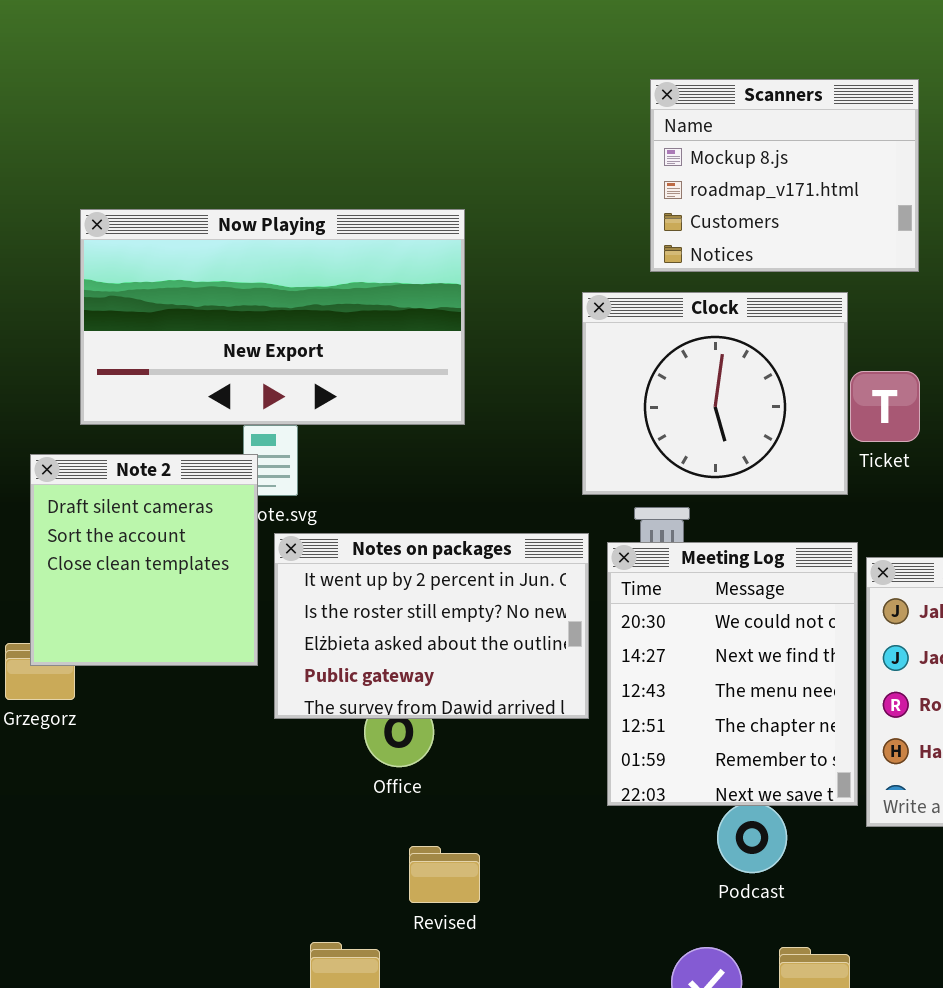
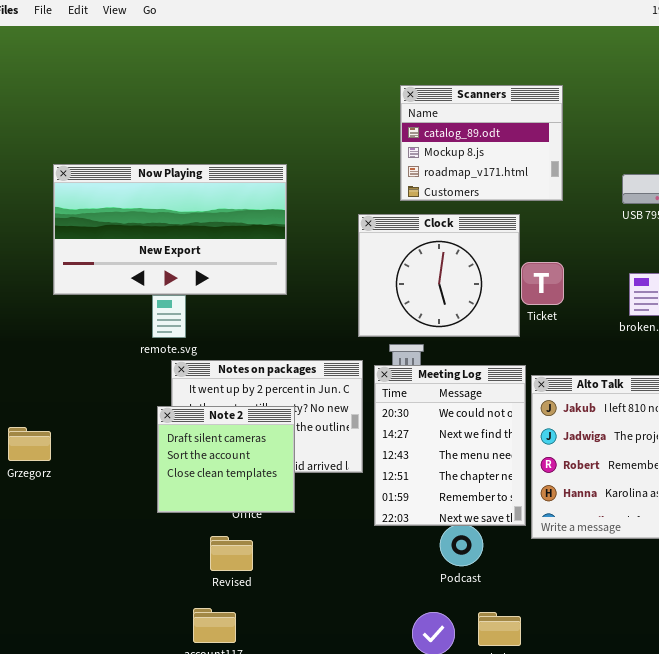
Scanners: [650,79,919,272] -> [400,85,563,201], scrolled up 1 row
Note 2: [30,454,258,666] -> [157,406,295,513], moved, resized
Revised: [409,846,480,903] -> [210,536,253,571], moved

